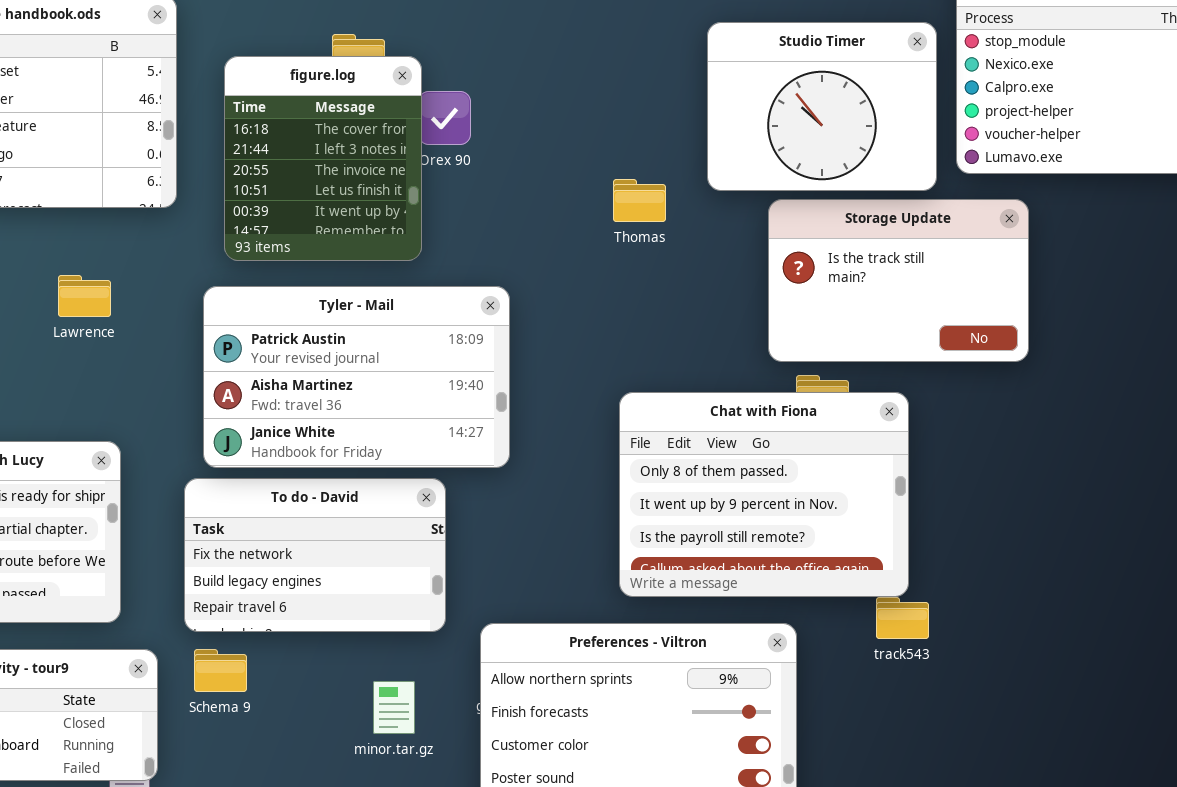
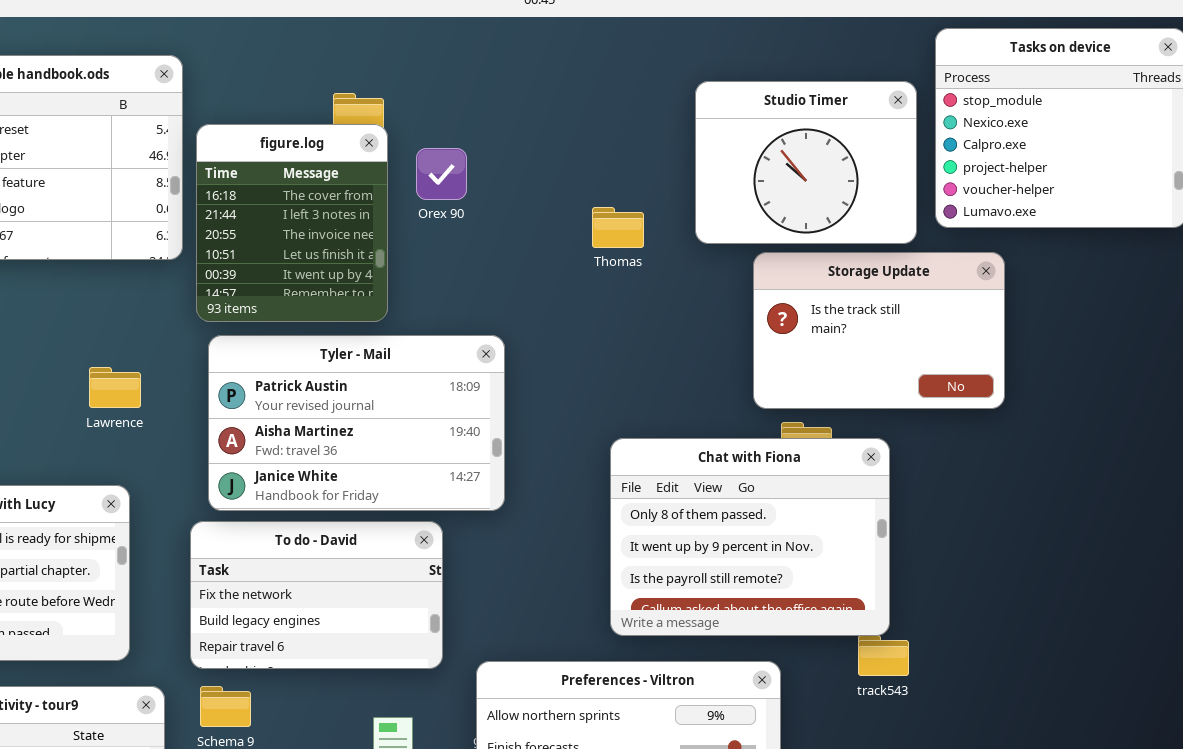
figure.log: [224,56,422,261] -> [196,124,388,322], moved
Thomas: [613,179,666,222] -> [592,207,644,248], moved
Lawrence: [58,275,111,317] -> [89,367,141,408], moved

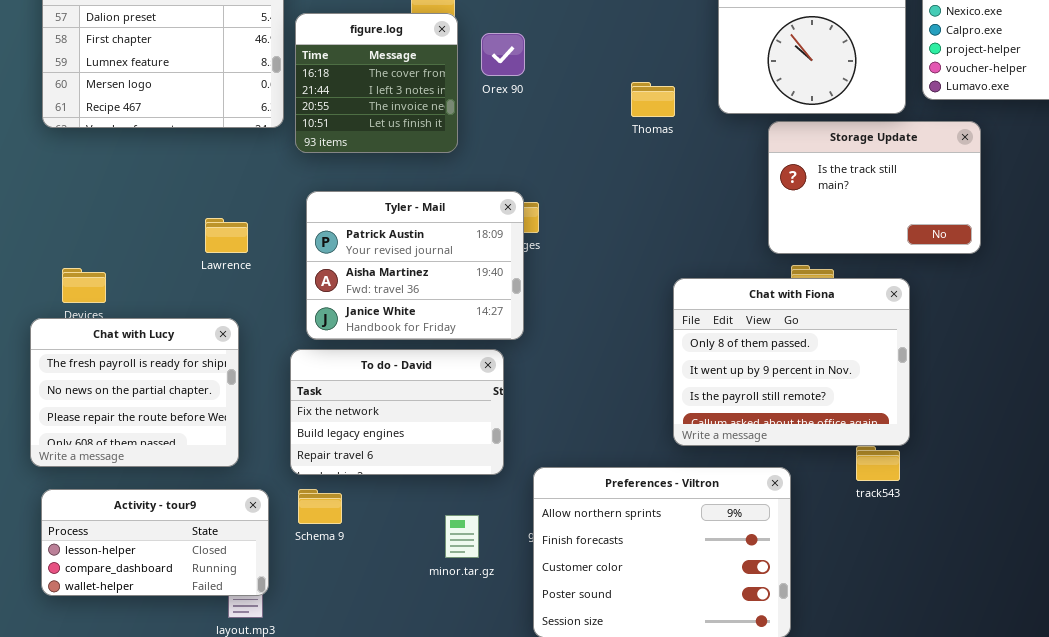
figure.log: [196,124,388,322] -> [295,13,458,153], resized
Tyler - Mail: [208,335,505,511] -> [306,191,524,340], resized
Chat with Fiona: [610,438,890,636] -> [673,278,910,446], moved

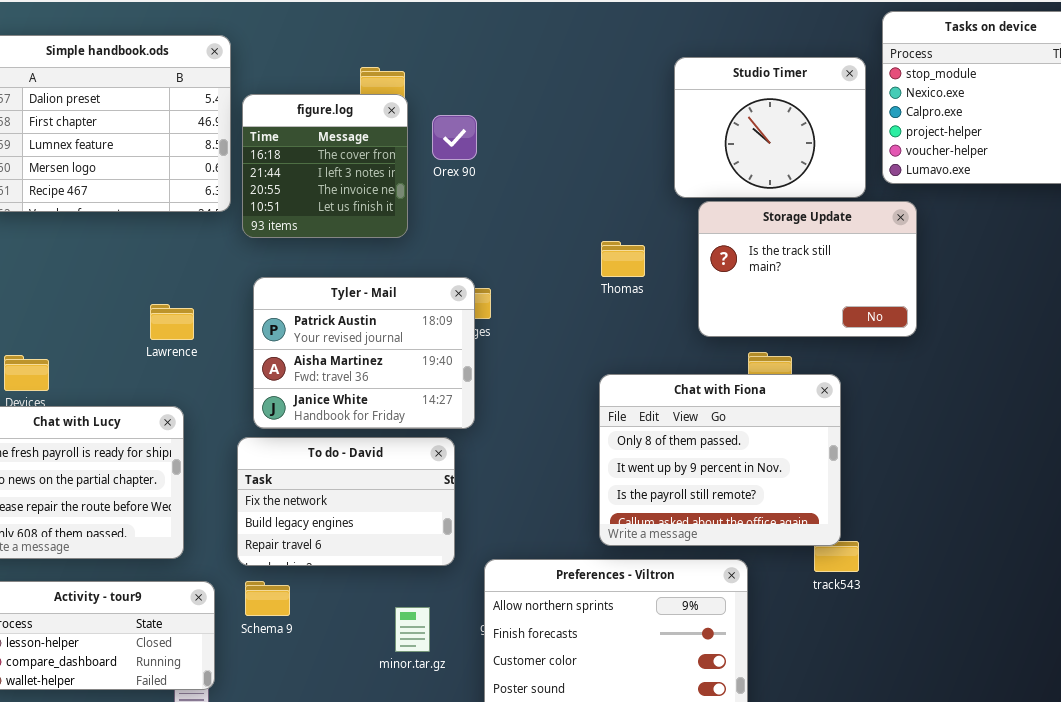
Thomas: [631,82,675,117] -> [601,241,645,277], moved
Storage Update: [768,121,981,254] -> [698,201,917,337], moved
Chat with Fiona: [673,278,910,446] -> [599,374,841,546], moved

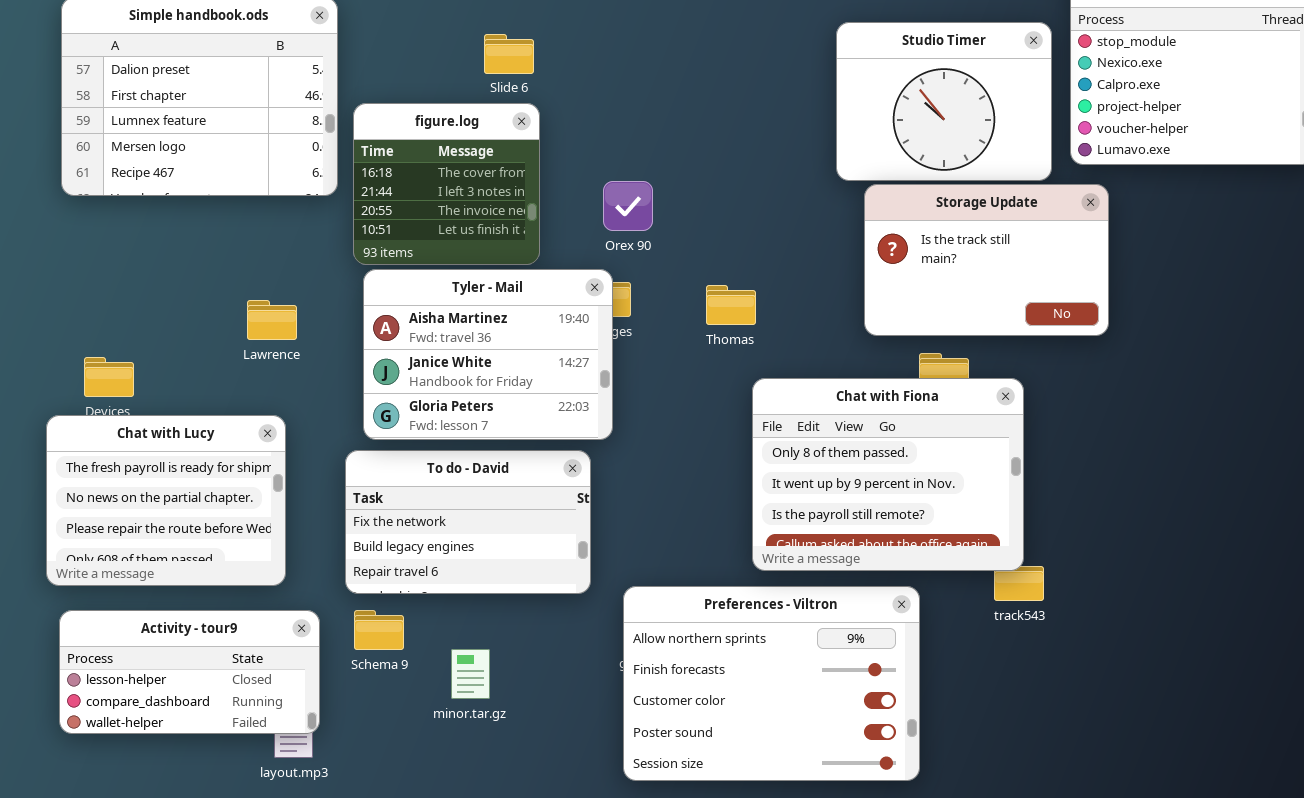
figure.log: [242,94,408,238] -> [353,103,540,265], moved
Orex 90: [432,115,477,160] -> [603,181,653,231], moved
Thomas: [601,241,645,277] -> [706,285,756,325], moved
Tyler - Mail: [253,277,475,429] -> [363,269,613,440], scrolled down 1 row
minor.tar.gz: [395,607,430,652] -> [451,649,490,699], moved

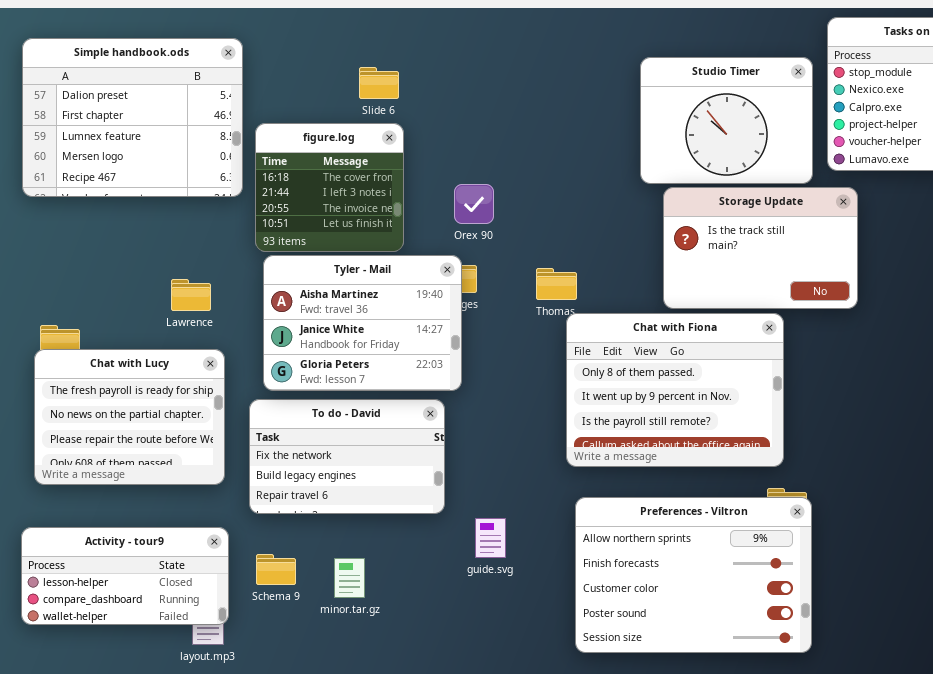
Chat with Fiona: [752,378,1024,571] -> [566,313,784,467], moved
Chat with Lucy: [46,415,286,586] -> [34,349,225,485], moved
Preferences - Viltron: [623,586,920,781] -> [575,497,812,653], moved
Schema 9: [354,610,404,650] -> [256,554,296,585], moved

